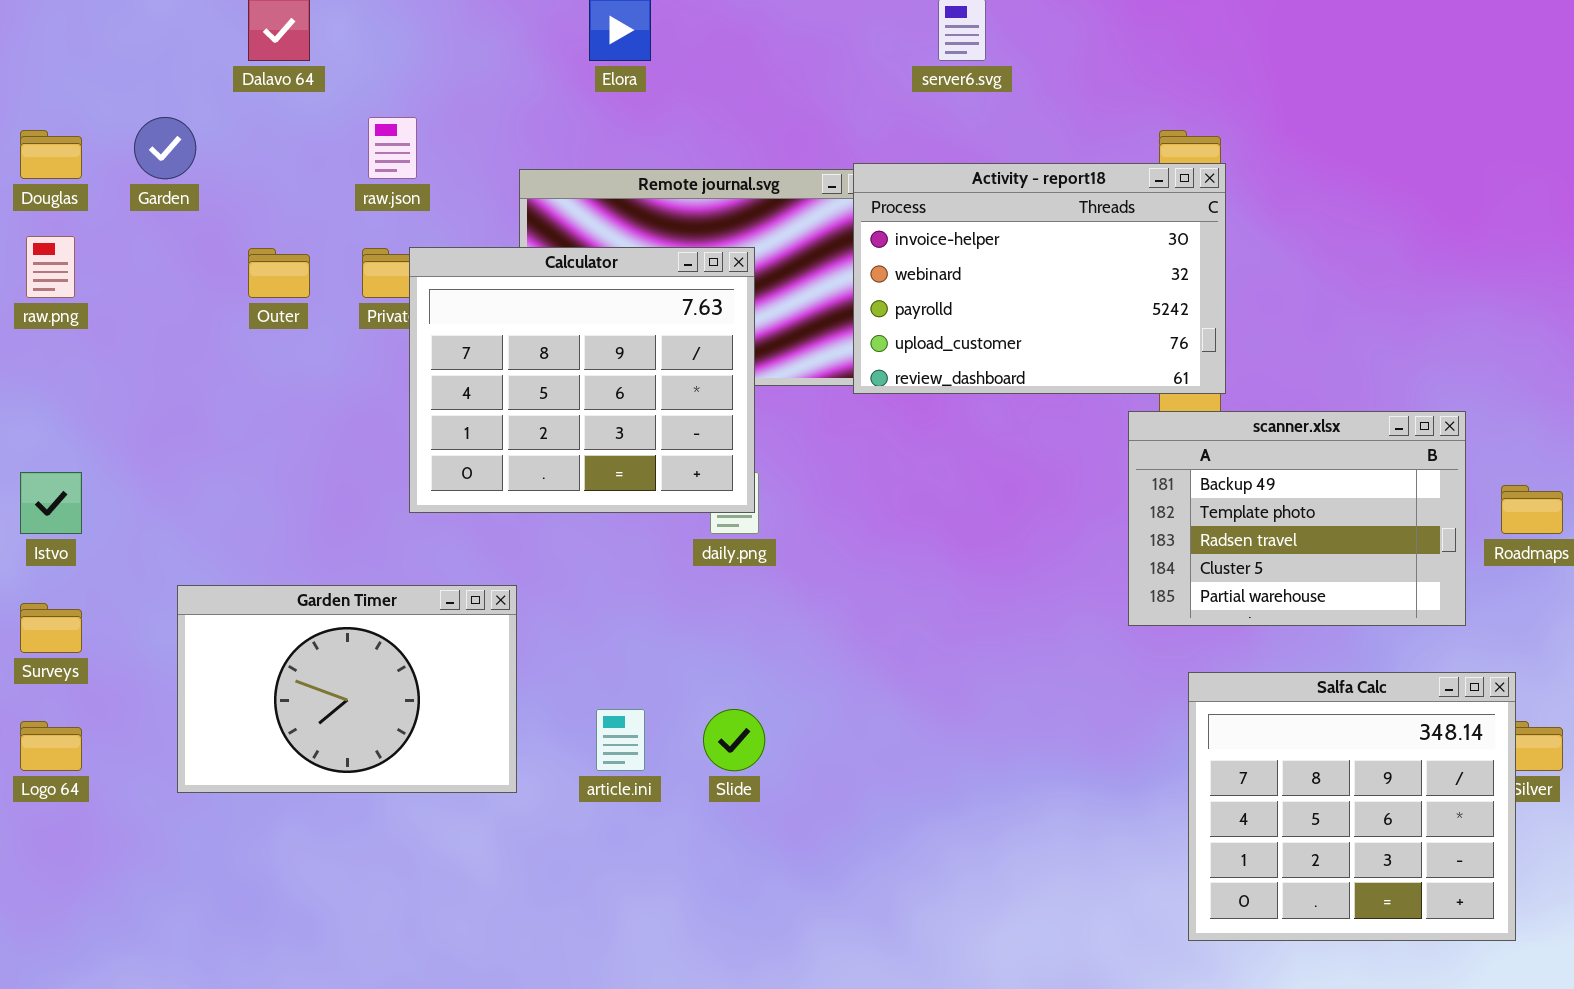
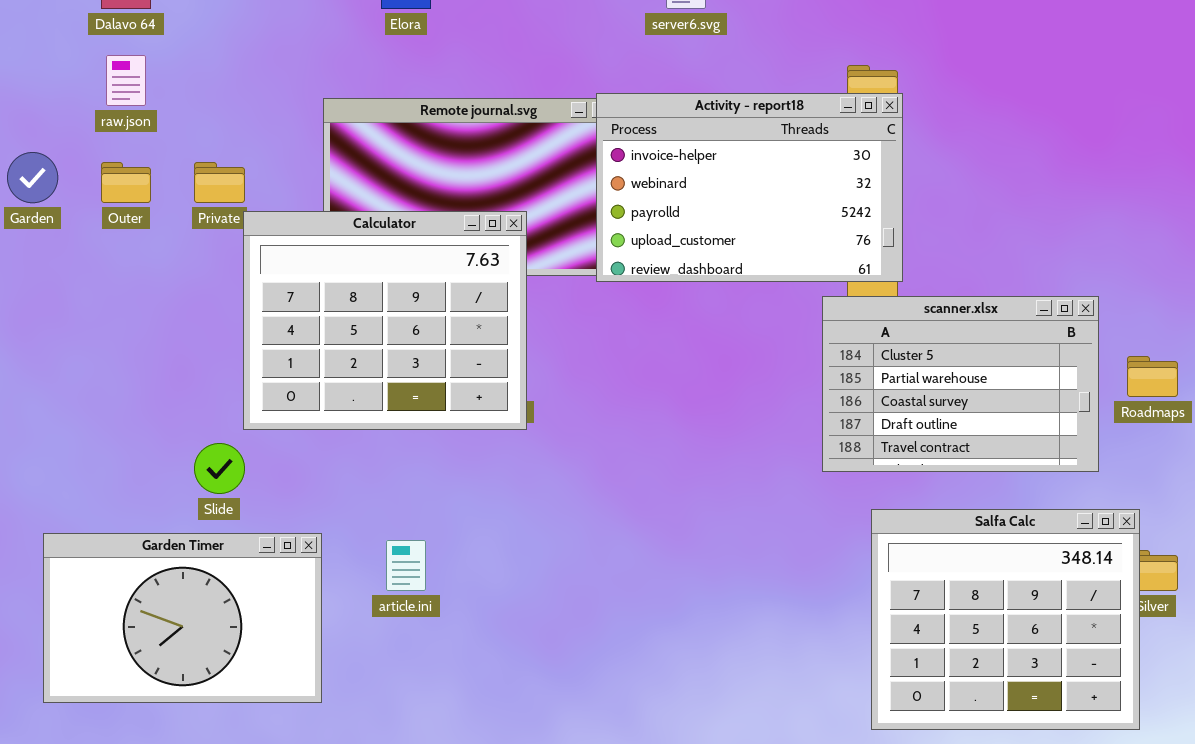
Garden: [134,117,196,179] -> [7,152,58,203], moved
raw.json: [368,117,417,179] -> [106,55,146,106], moved
Calculator: [409,247,755,513] -> [243,211,527,430], moved
scanner.xlsx: [1128,411,1466,626] -> [822,296,1099,472], scrolled down 3 rows
Garden Timer: [177,585,517,793] -> [43,533,322,703], moved
Slide: [703,709,765,771] -> [194,443,245,494], moved

